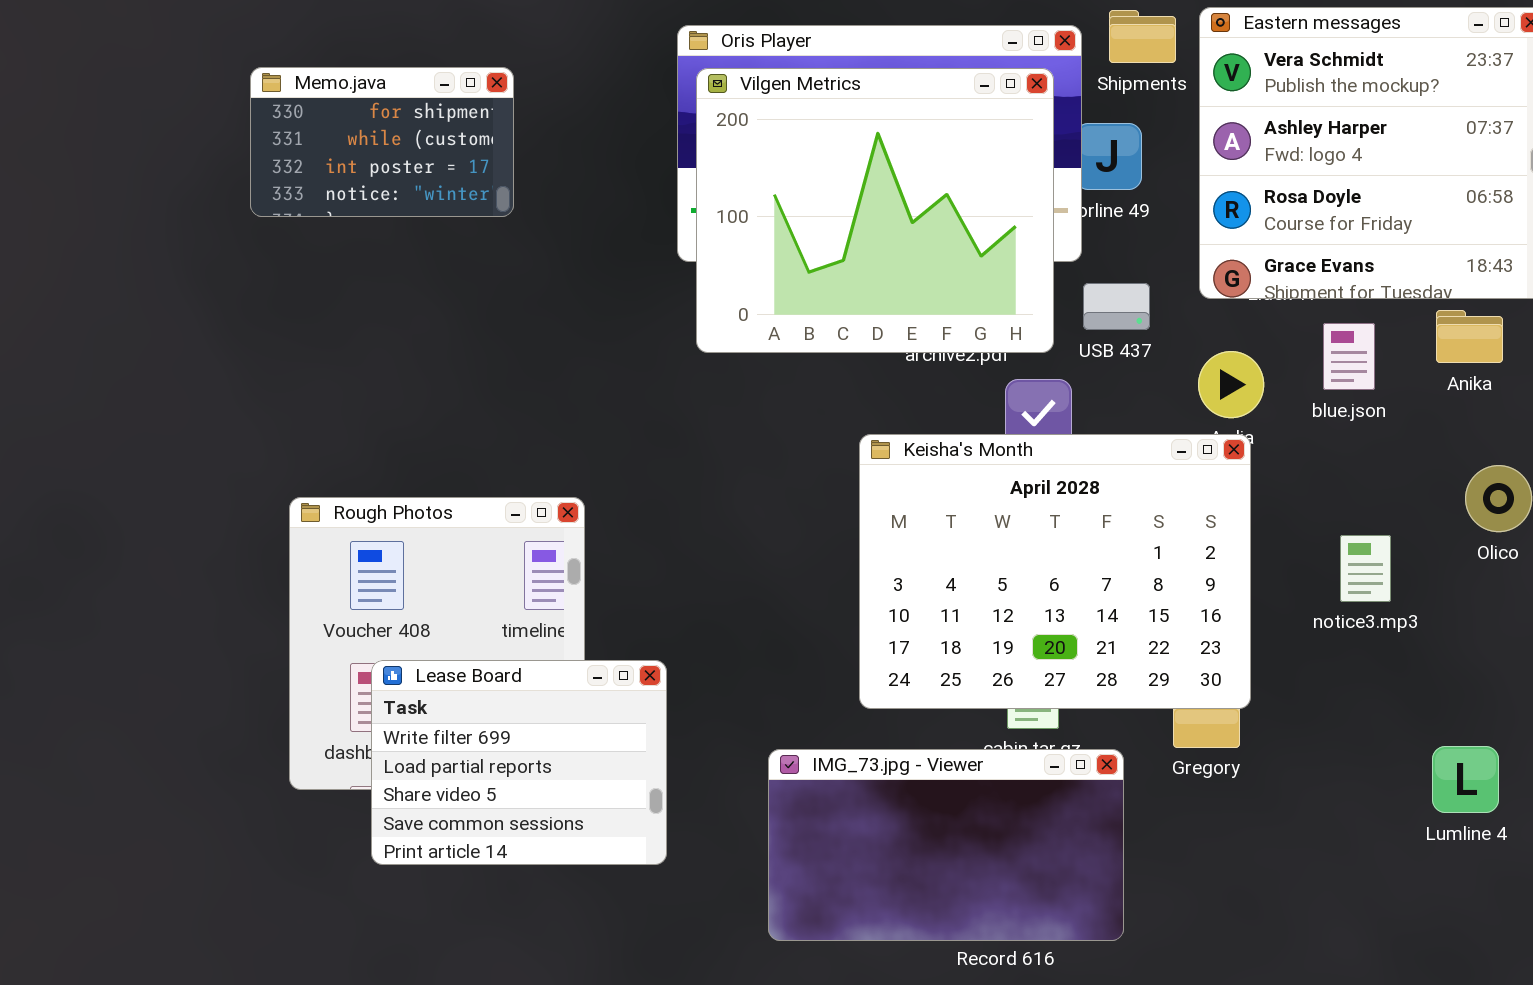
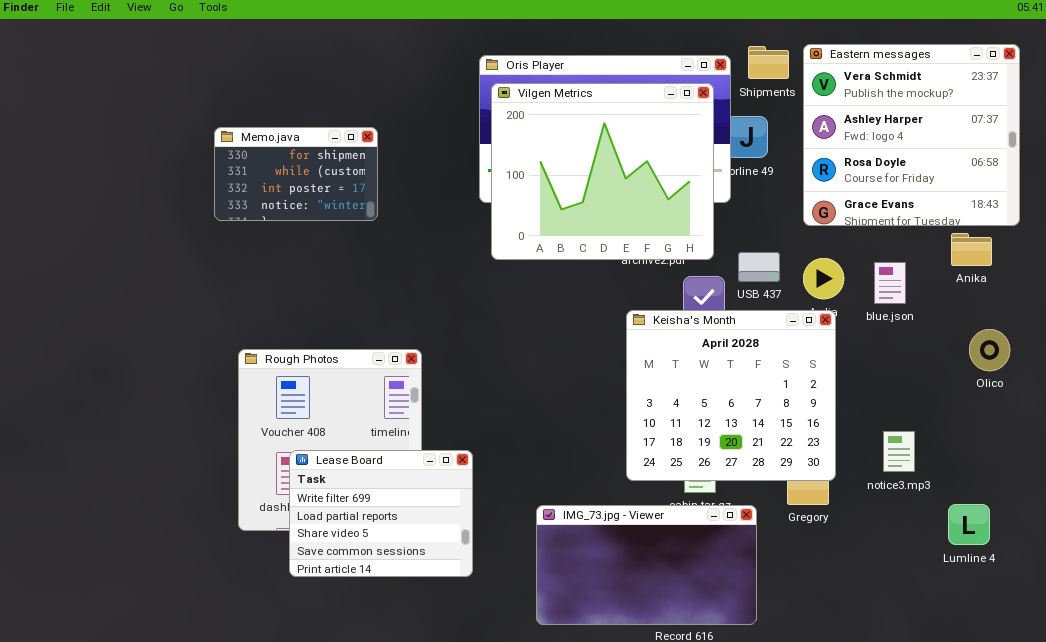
Memo.java: [250,67,514,217] -> [214,127,378,221], moved
USB 437: [1083,283,1150,330] -> [738,252,780,282], moved
blue.json: [1323,323,1375,390] -> [874,262,906,304], moved
Keisha's Month: [859,434,1251,709] -> [626,310,836,481], resized
notice3.mp3: [1340,535,1391,602] -> [883,431,915,472], moved

